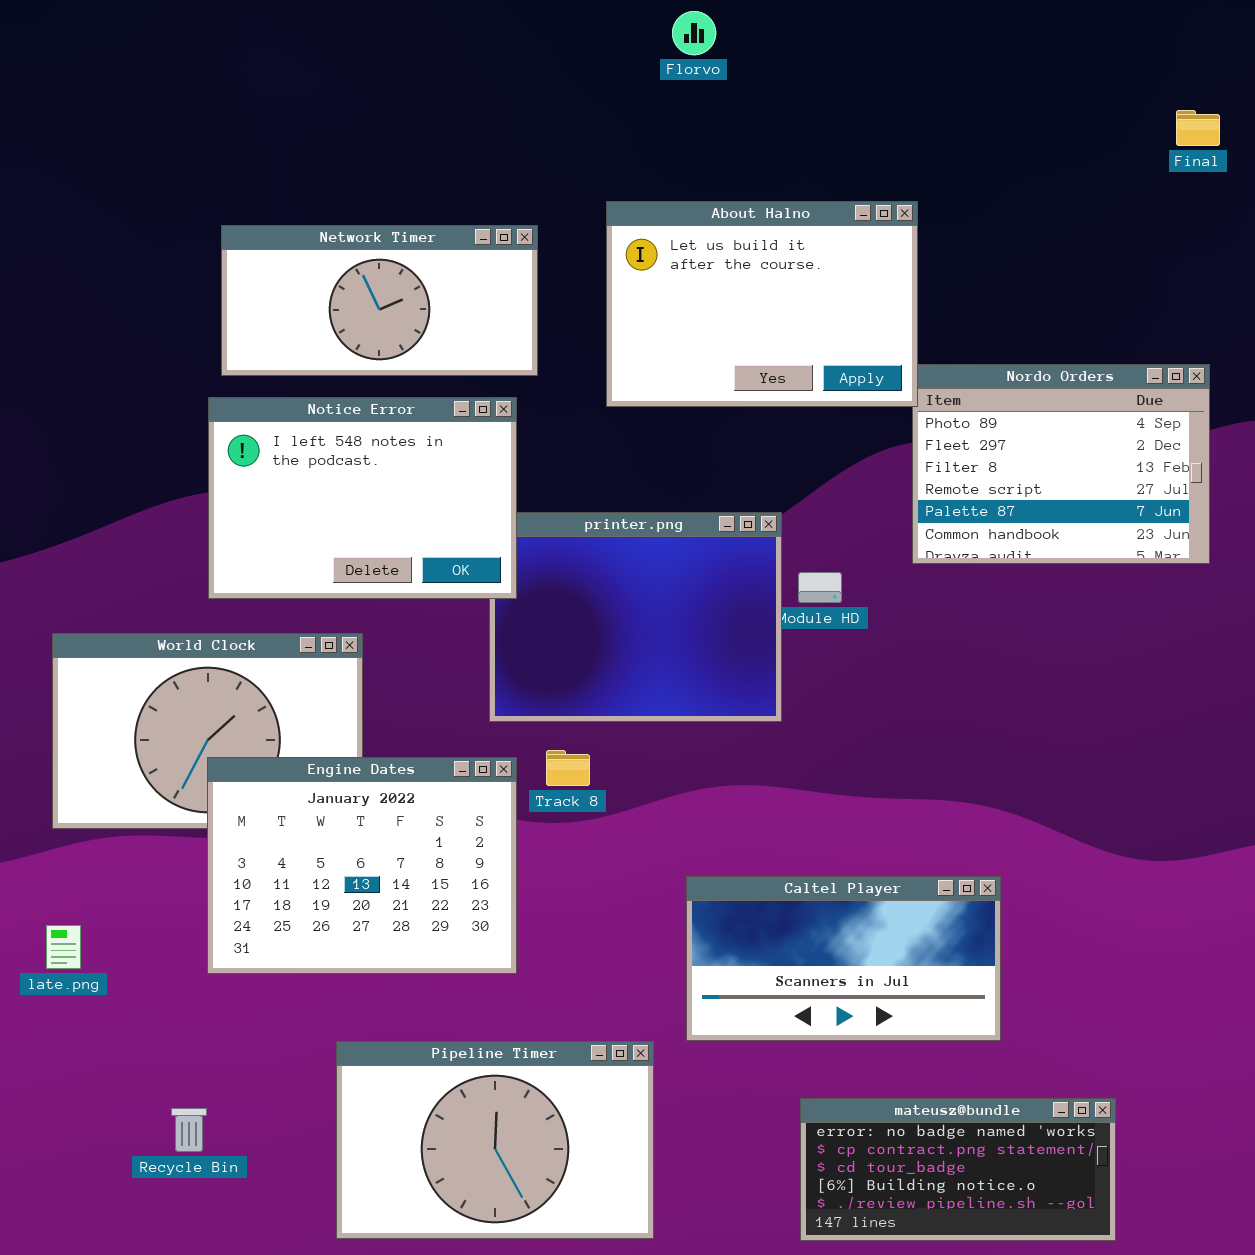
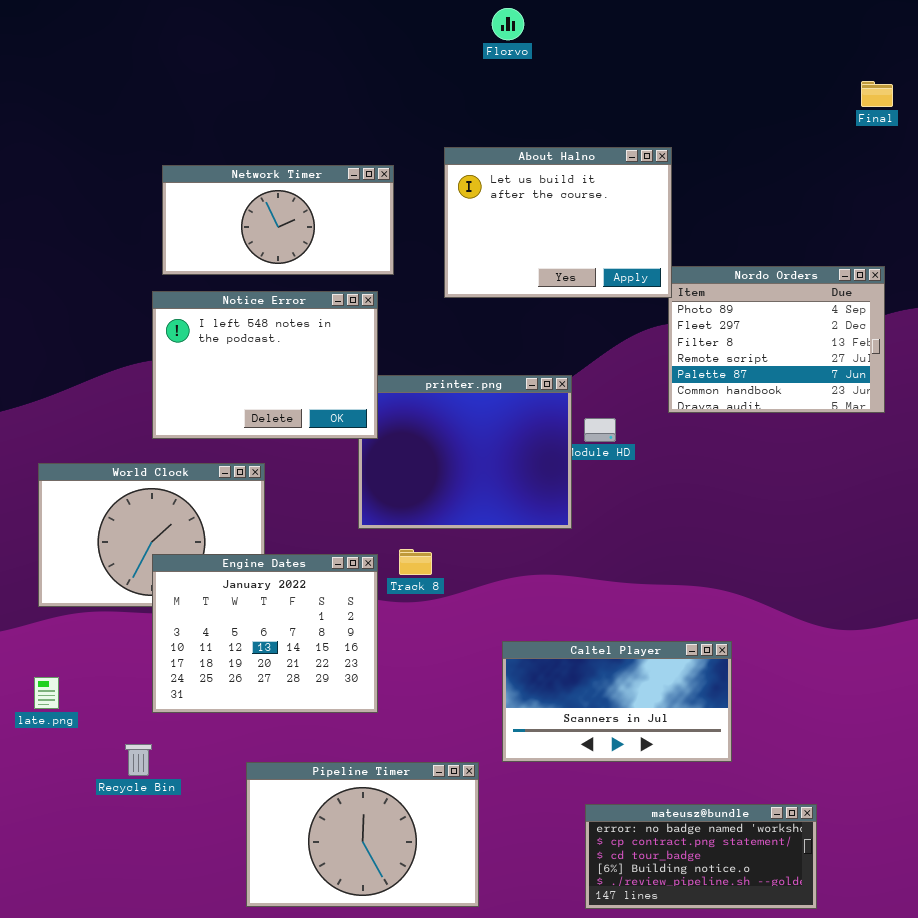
Recycle Bin: [171,1108,207,1152] -> [125,744,152,776], moved

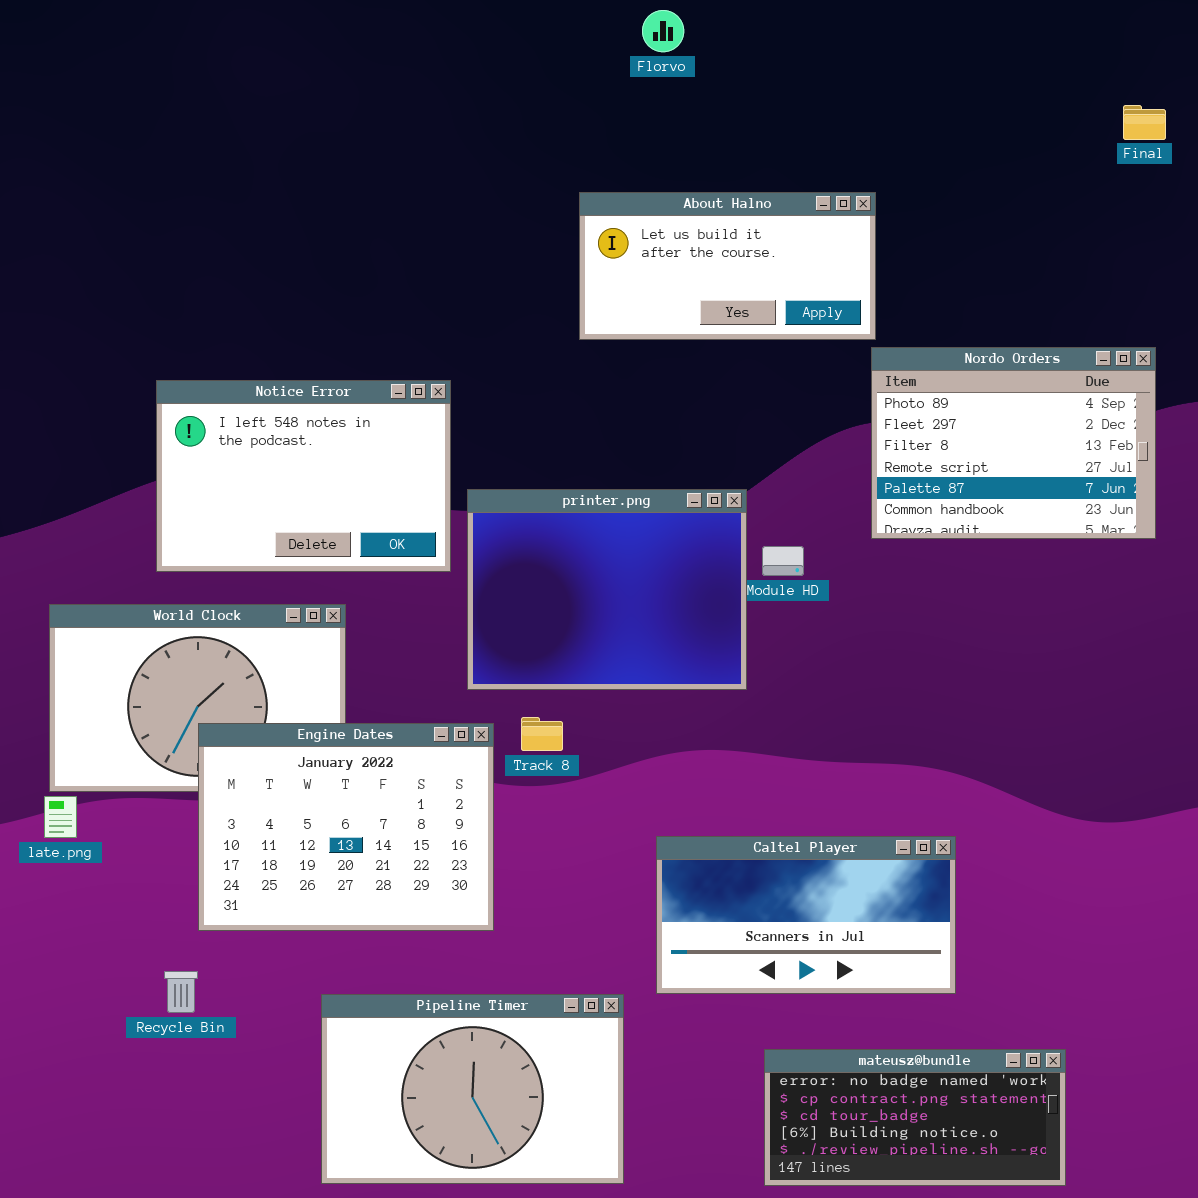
About Halno: [444,147,672,298] -> [579,192,876,340], resized
Network Timer: [162,165,394,275] -> none, closed
Notice Error: [152,291,378,439] -> [156,380,451,572], moved
late.png: [34,677,59,709] -> [44,796,77,838], moved

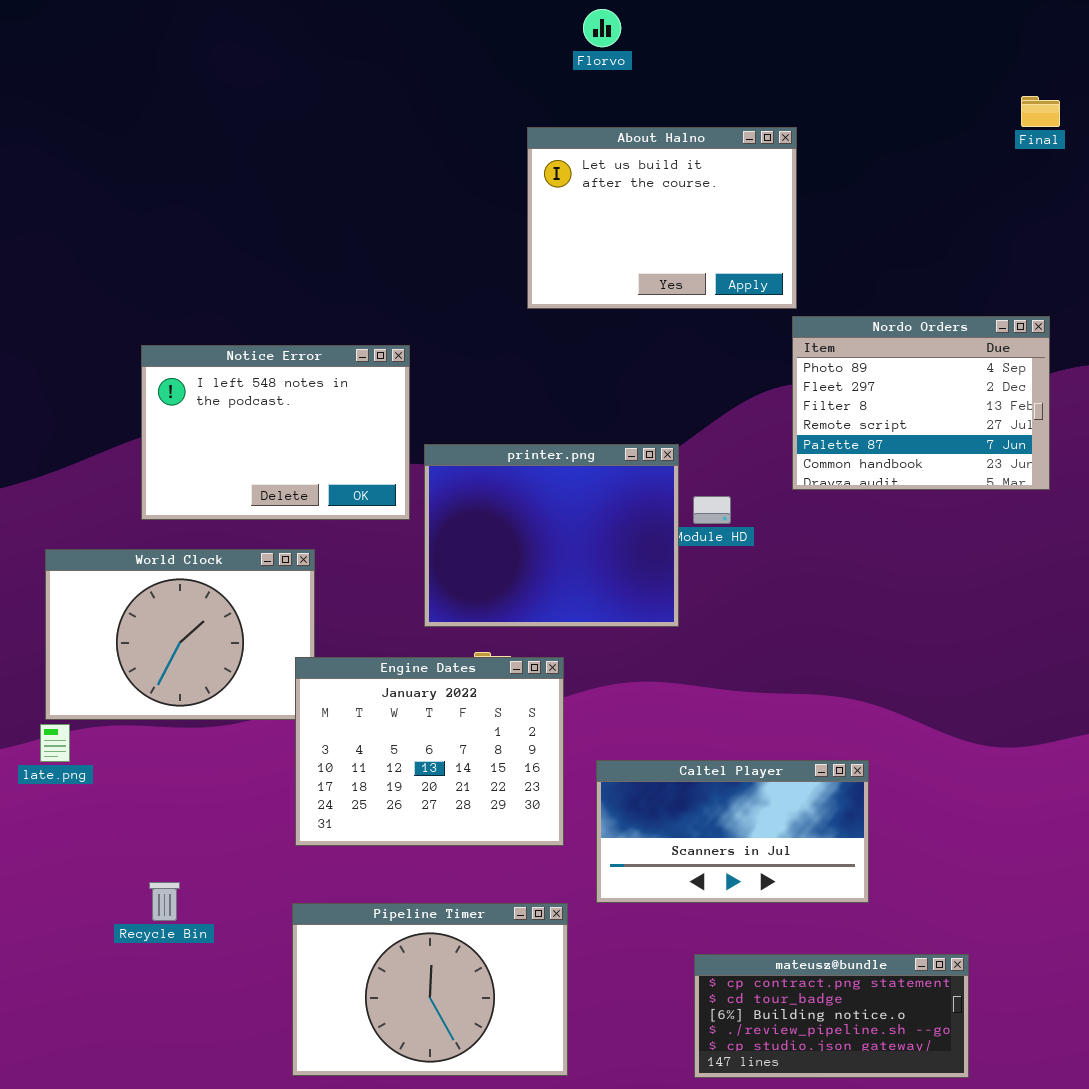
About Halno: [579,192,876,340] -> [527,127,797,309], resized
Engine Dates: [198,723,494,931] -> [295,657,564,846], moved
mateusz@bundle: [764,1049,1066,1186] -> [694,954,969,1078], scrolled down 1 row

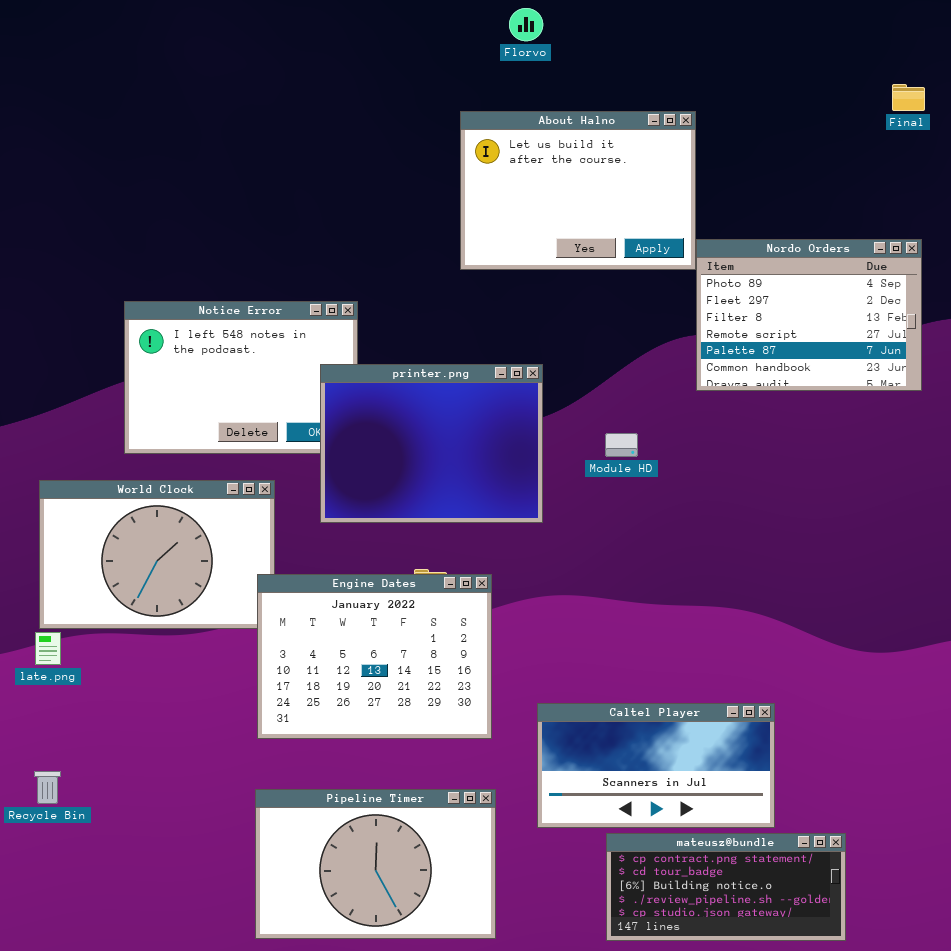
Nordo Orders: [792,316,1050,490] -> [696,239,922,391], moved
printer.png: [424,444,679,627] -> [320,364,543,523], moved
Caltel Player: [596,760,869,903] -> [537,703,775,828], moved
Recycle Bin: [149,882,180,921] -> [34,771,61,804], moved

